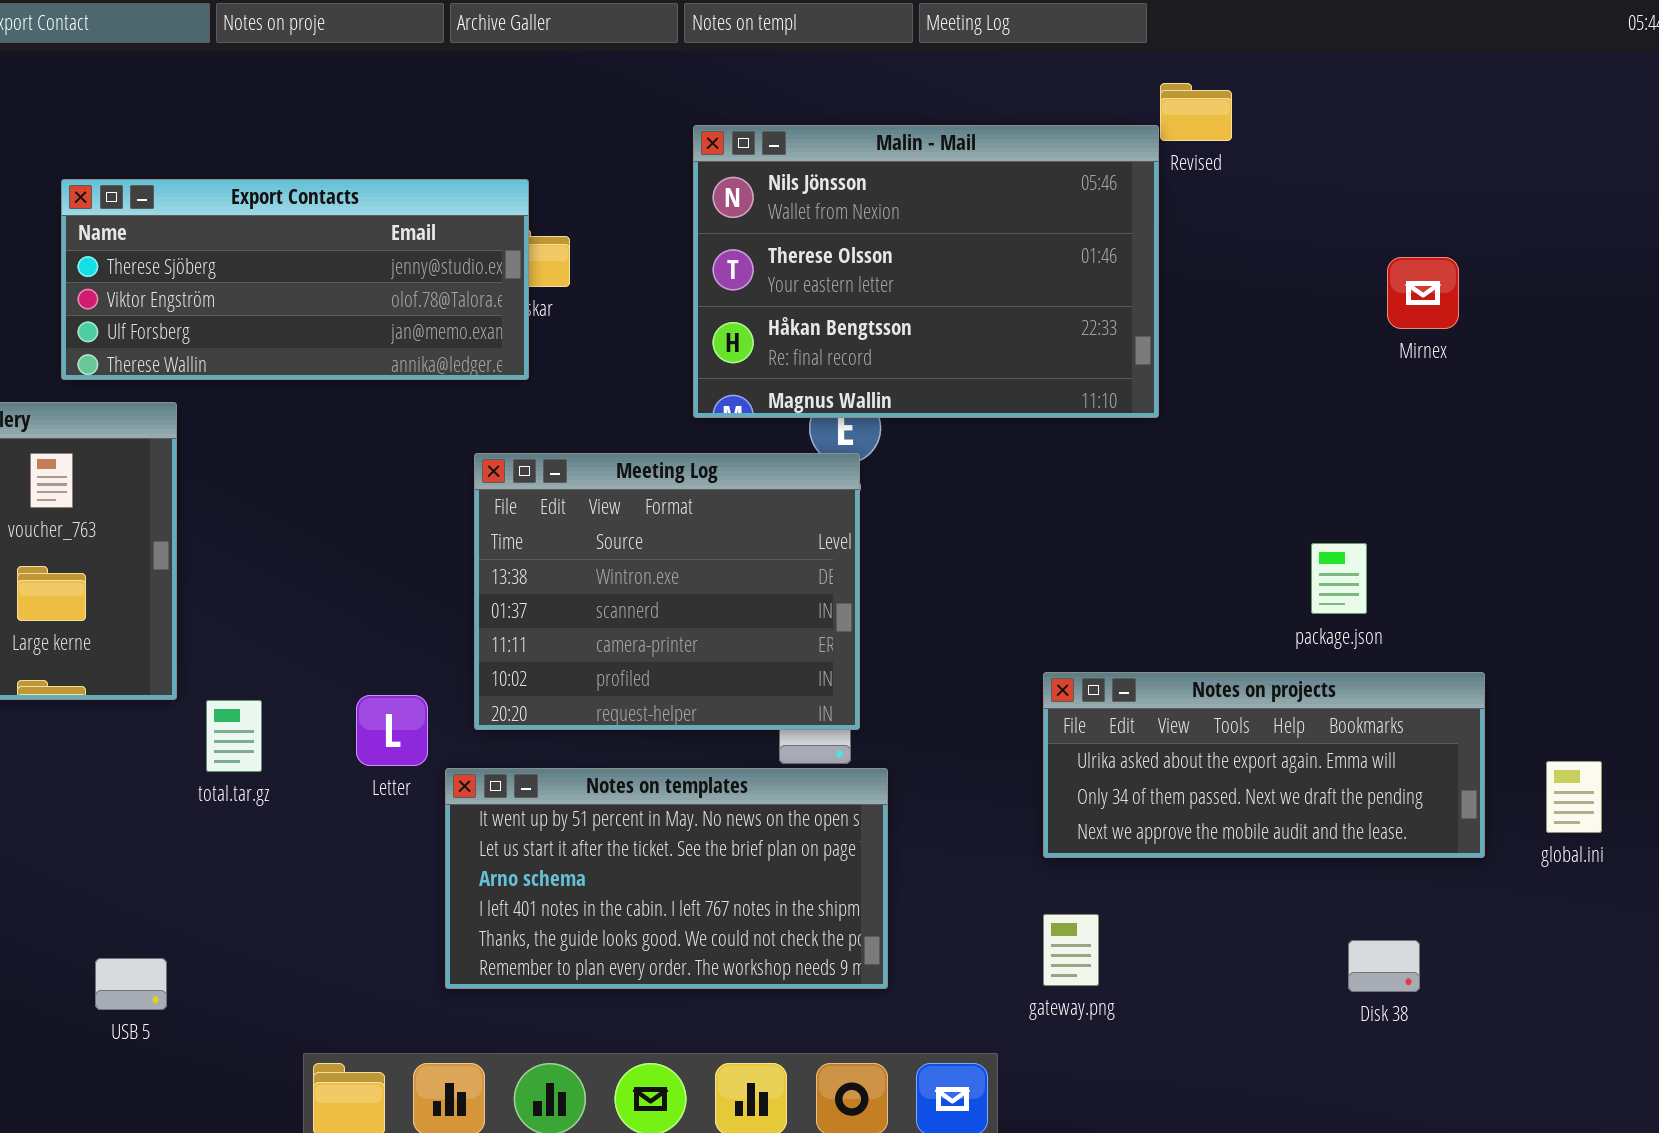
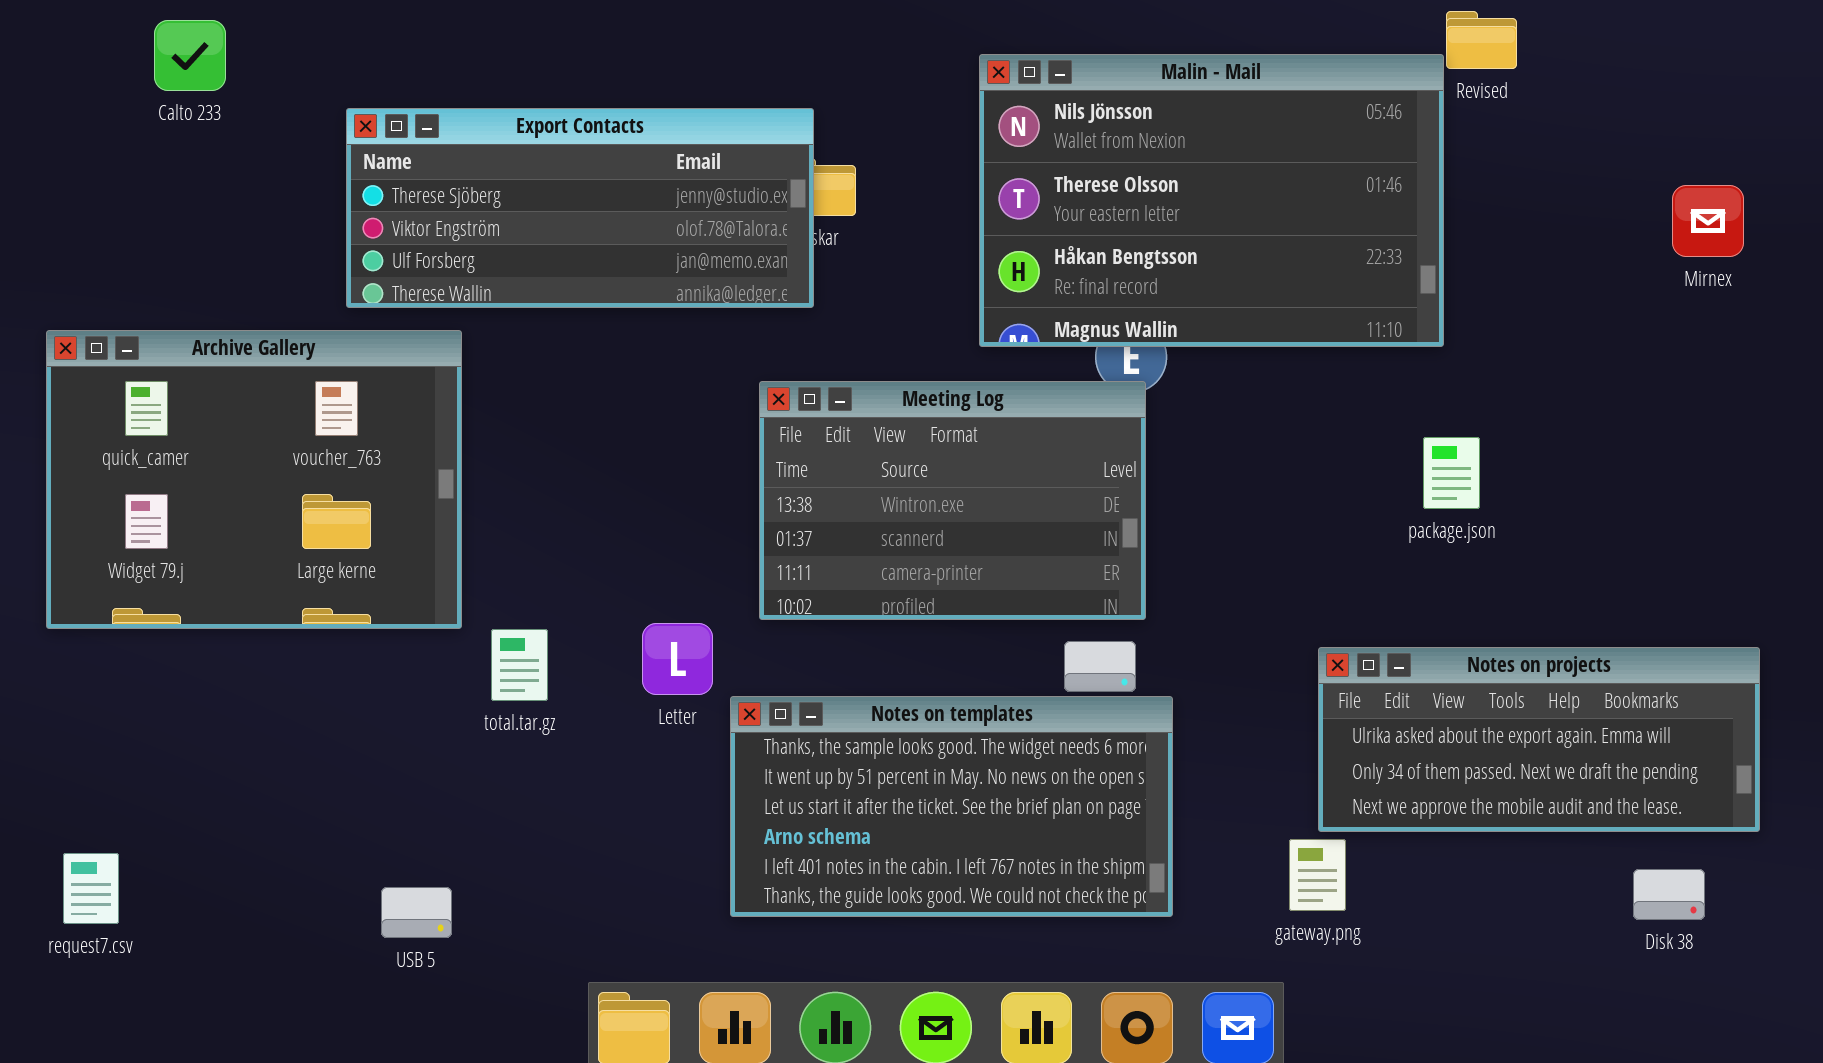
Meeting Log: [474,453,860,730] -> [759,381,1146,620], resized
package.json: [1311,543,1367,614] -> [1423,437,1480,509], moved
Notes on projects: [1043,672,1485,858] -> [1318,647,1760,832], moved
Notes on templates: [445,768,888,989] -> [730,696,1173,917], scrolled up 1 row
gateway.png: [1043,914,1099,986] -> [1289,839,1346,911], moved

